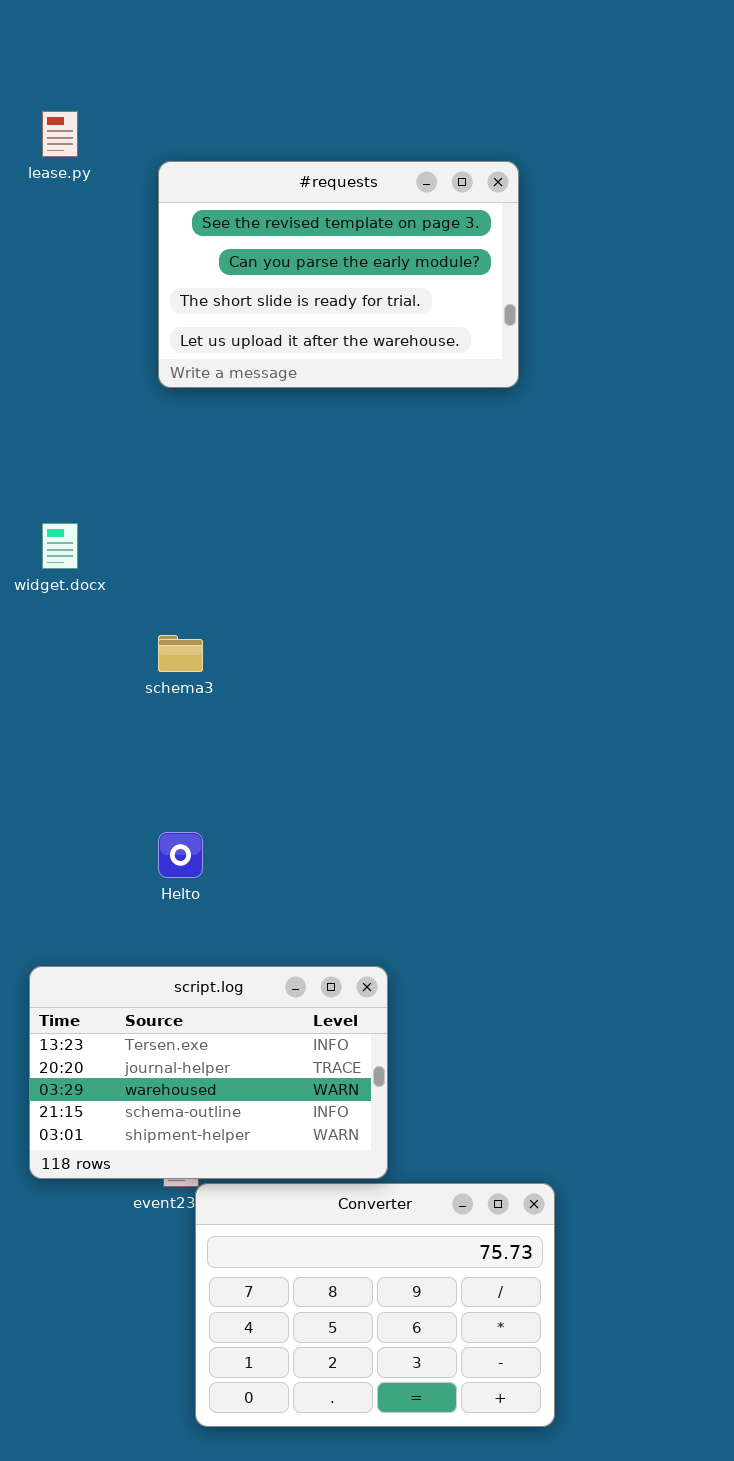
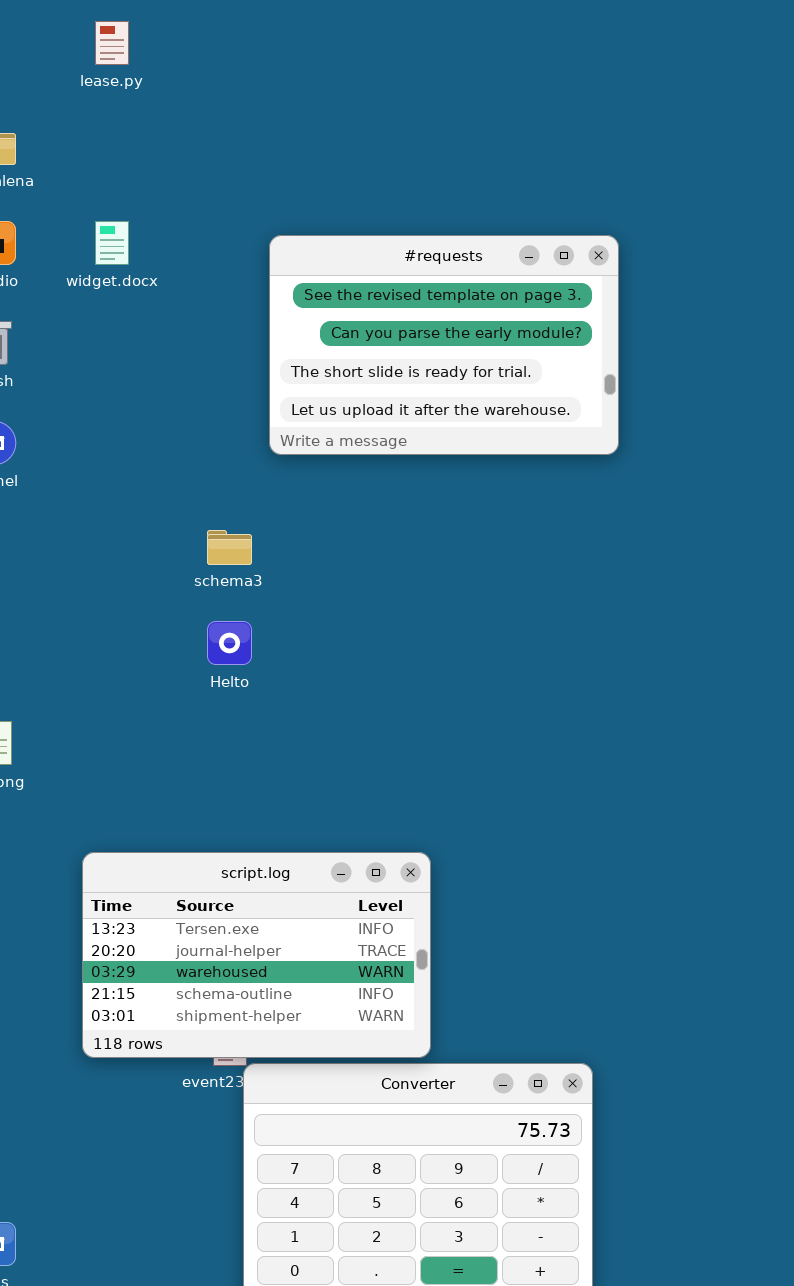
#requests: [158,161,519,388] -> [269,235,619,455], moved
widget.docx: [42,523,78,569] -> [95,221,129,265], moved
Helto: [158,832,203,878] -> [207,621,252,665], moved

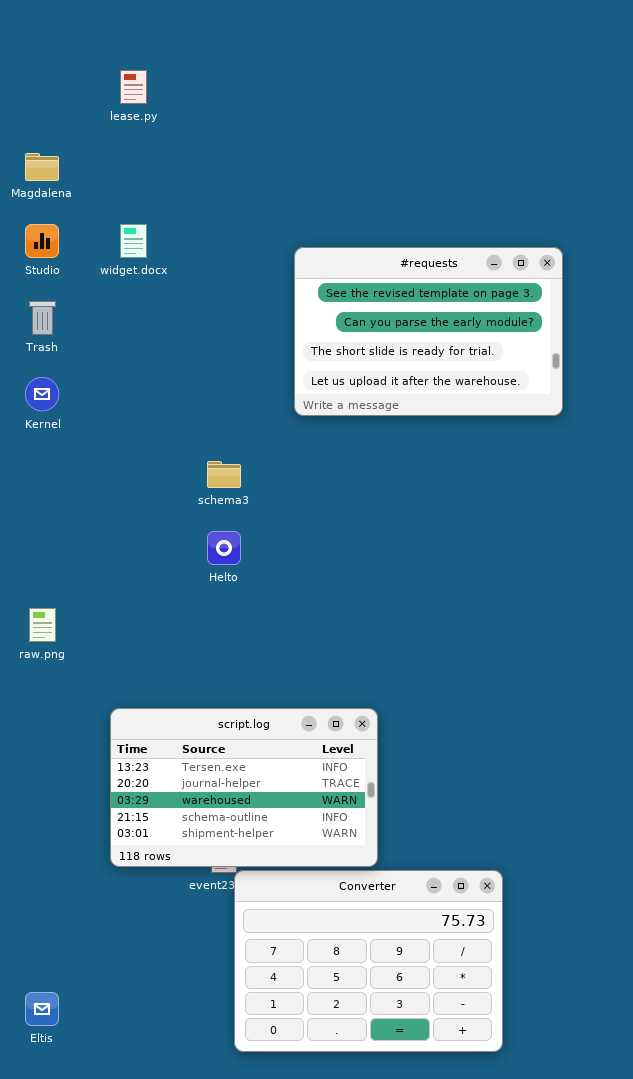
#requests: [269,235,619,455] -> [294,247,563,416], moved

